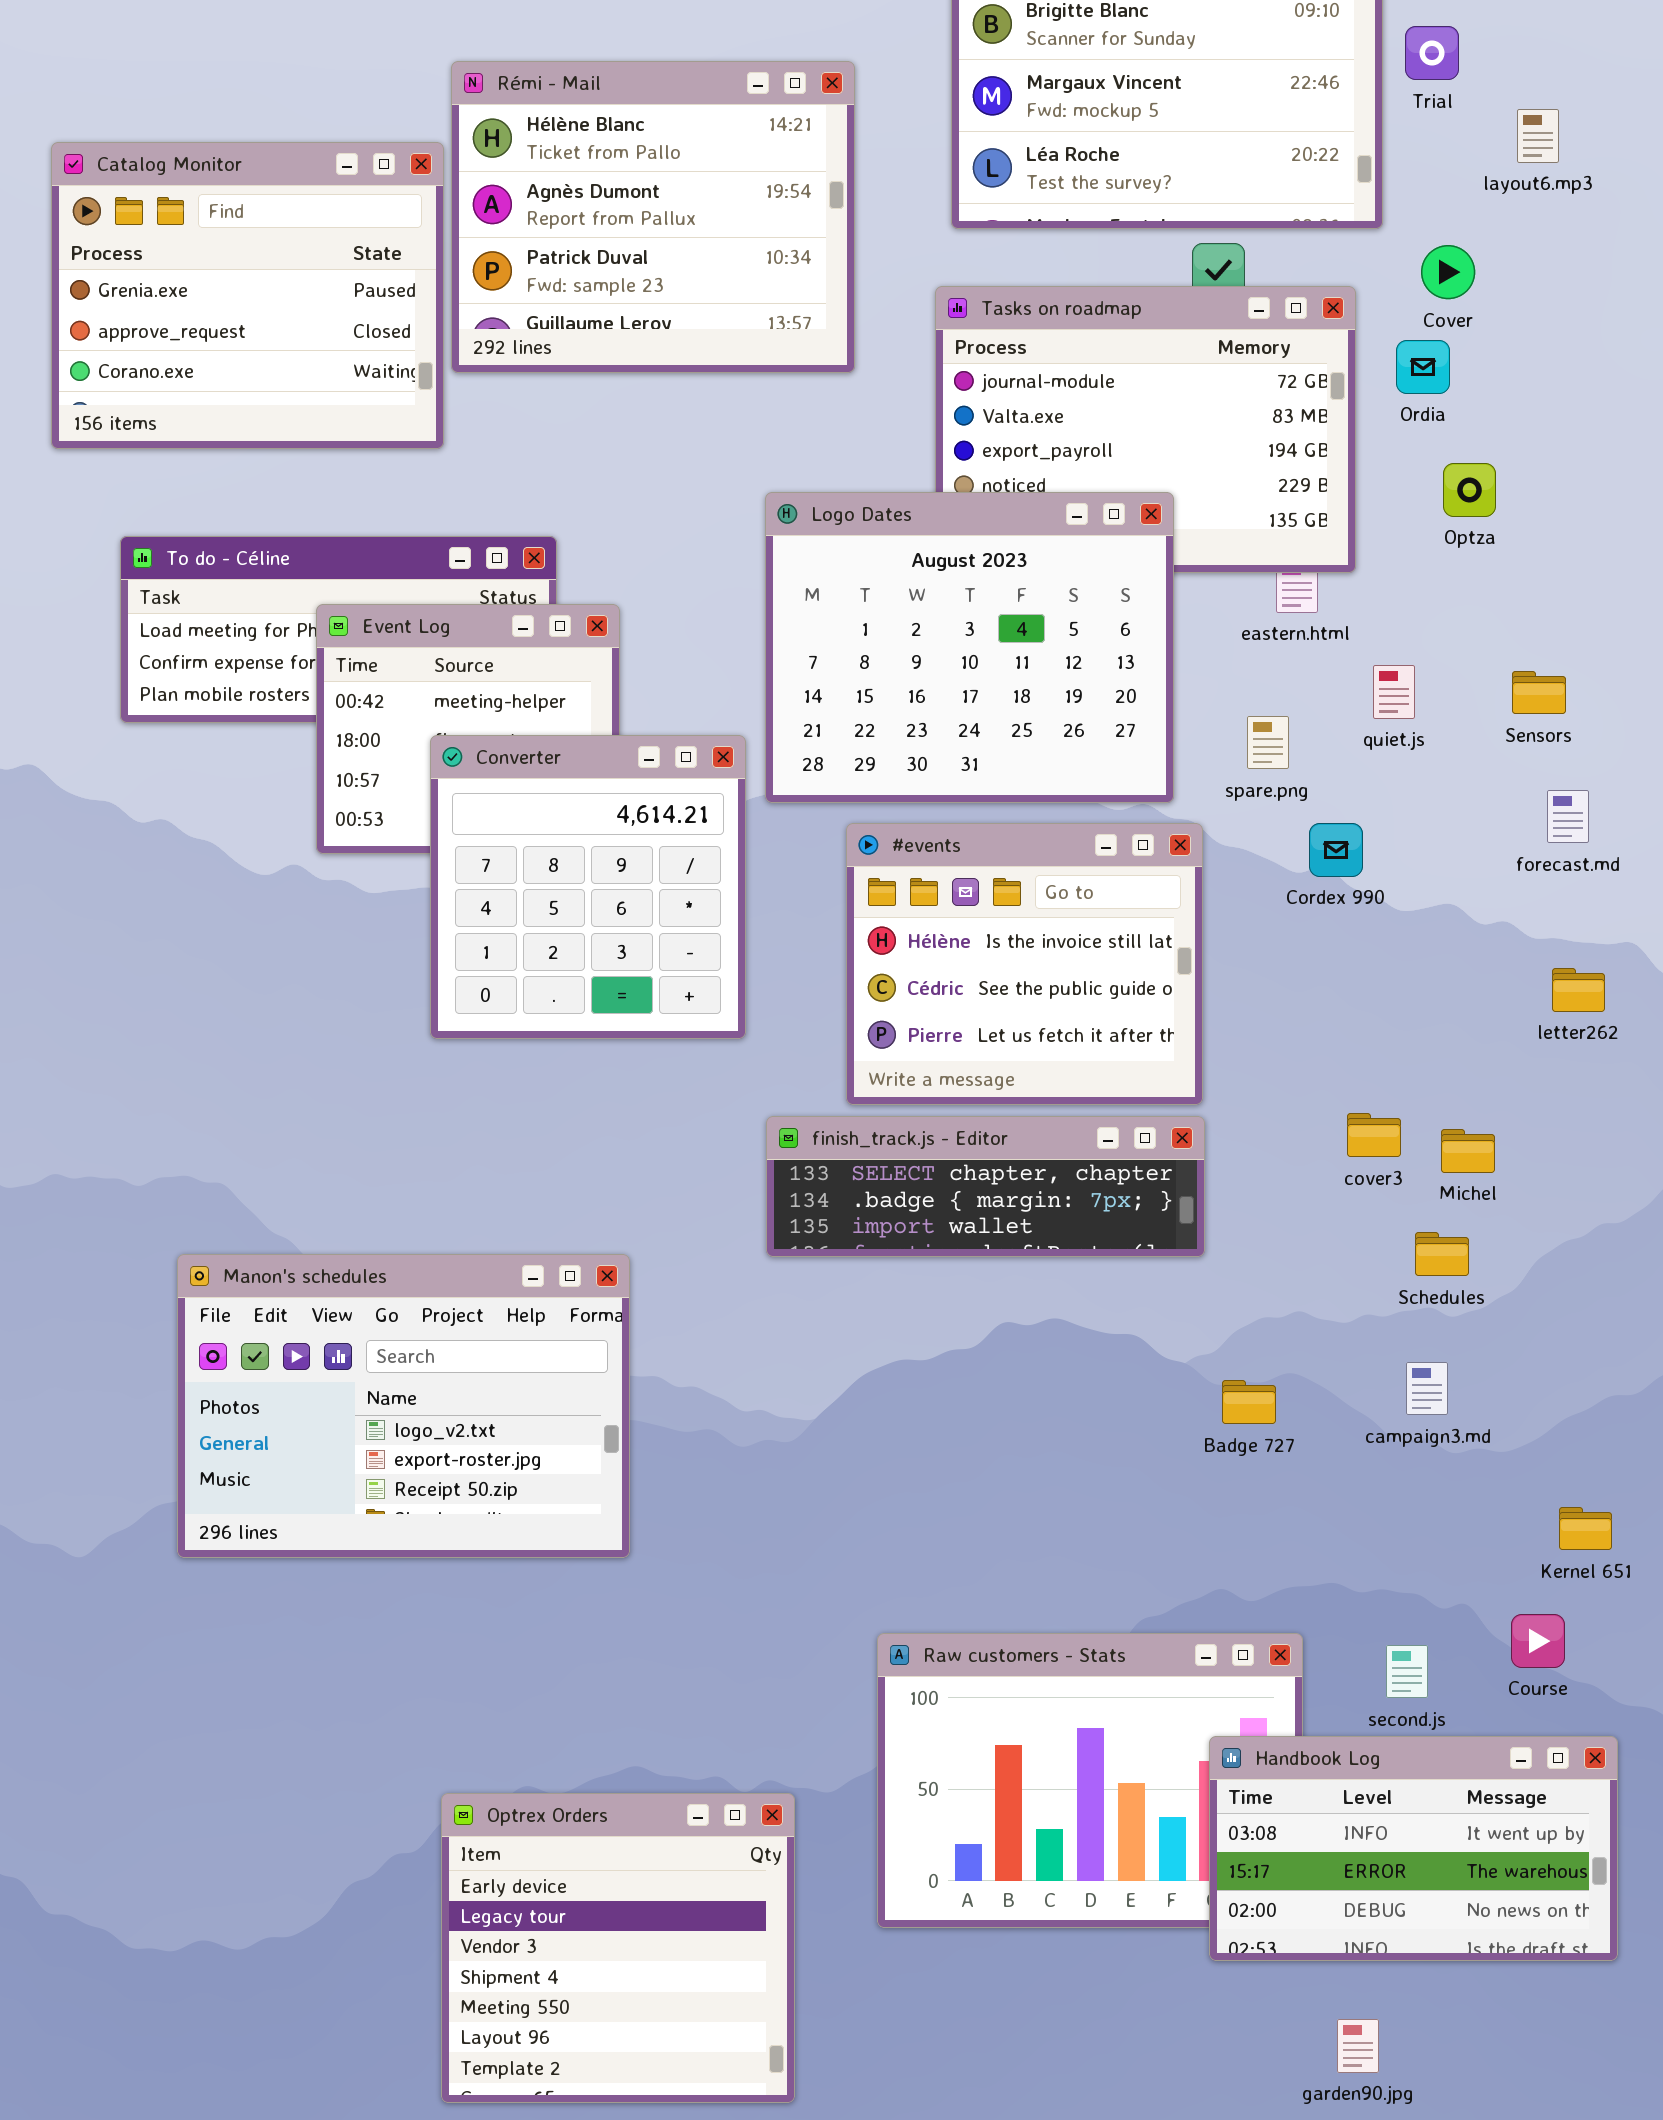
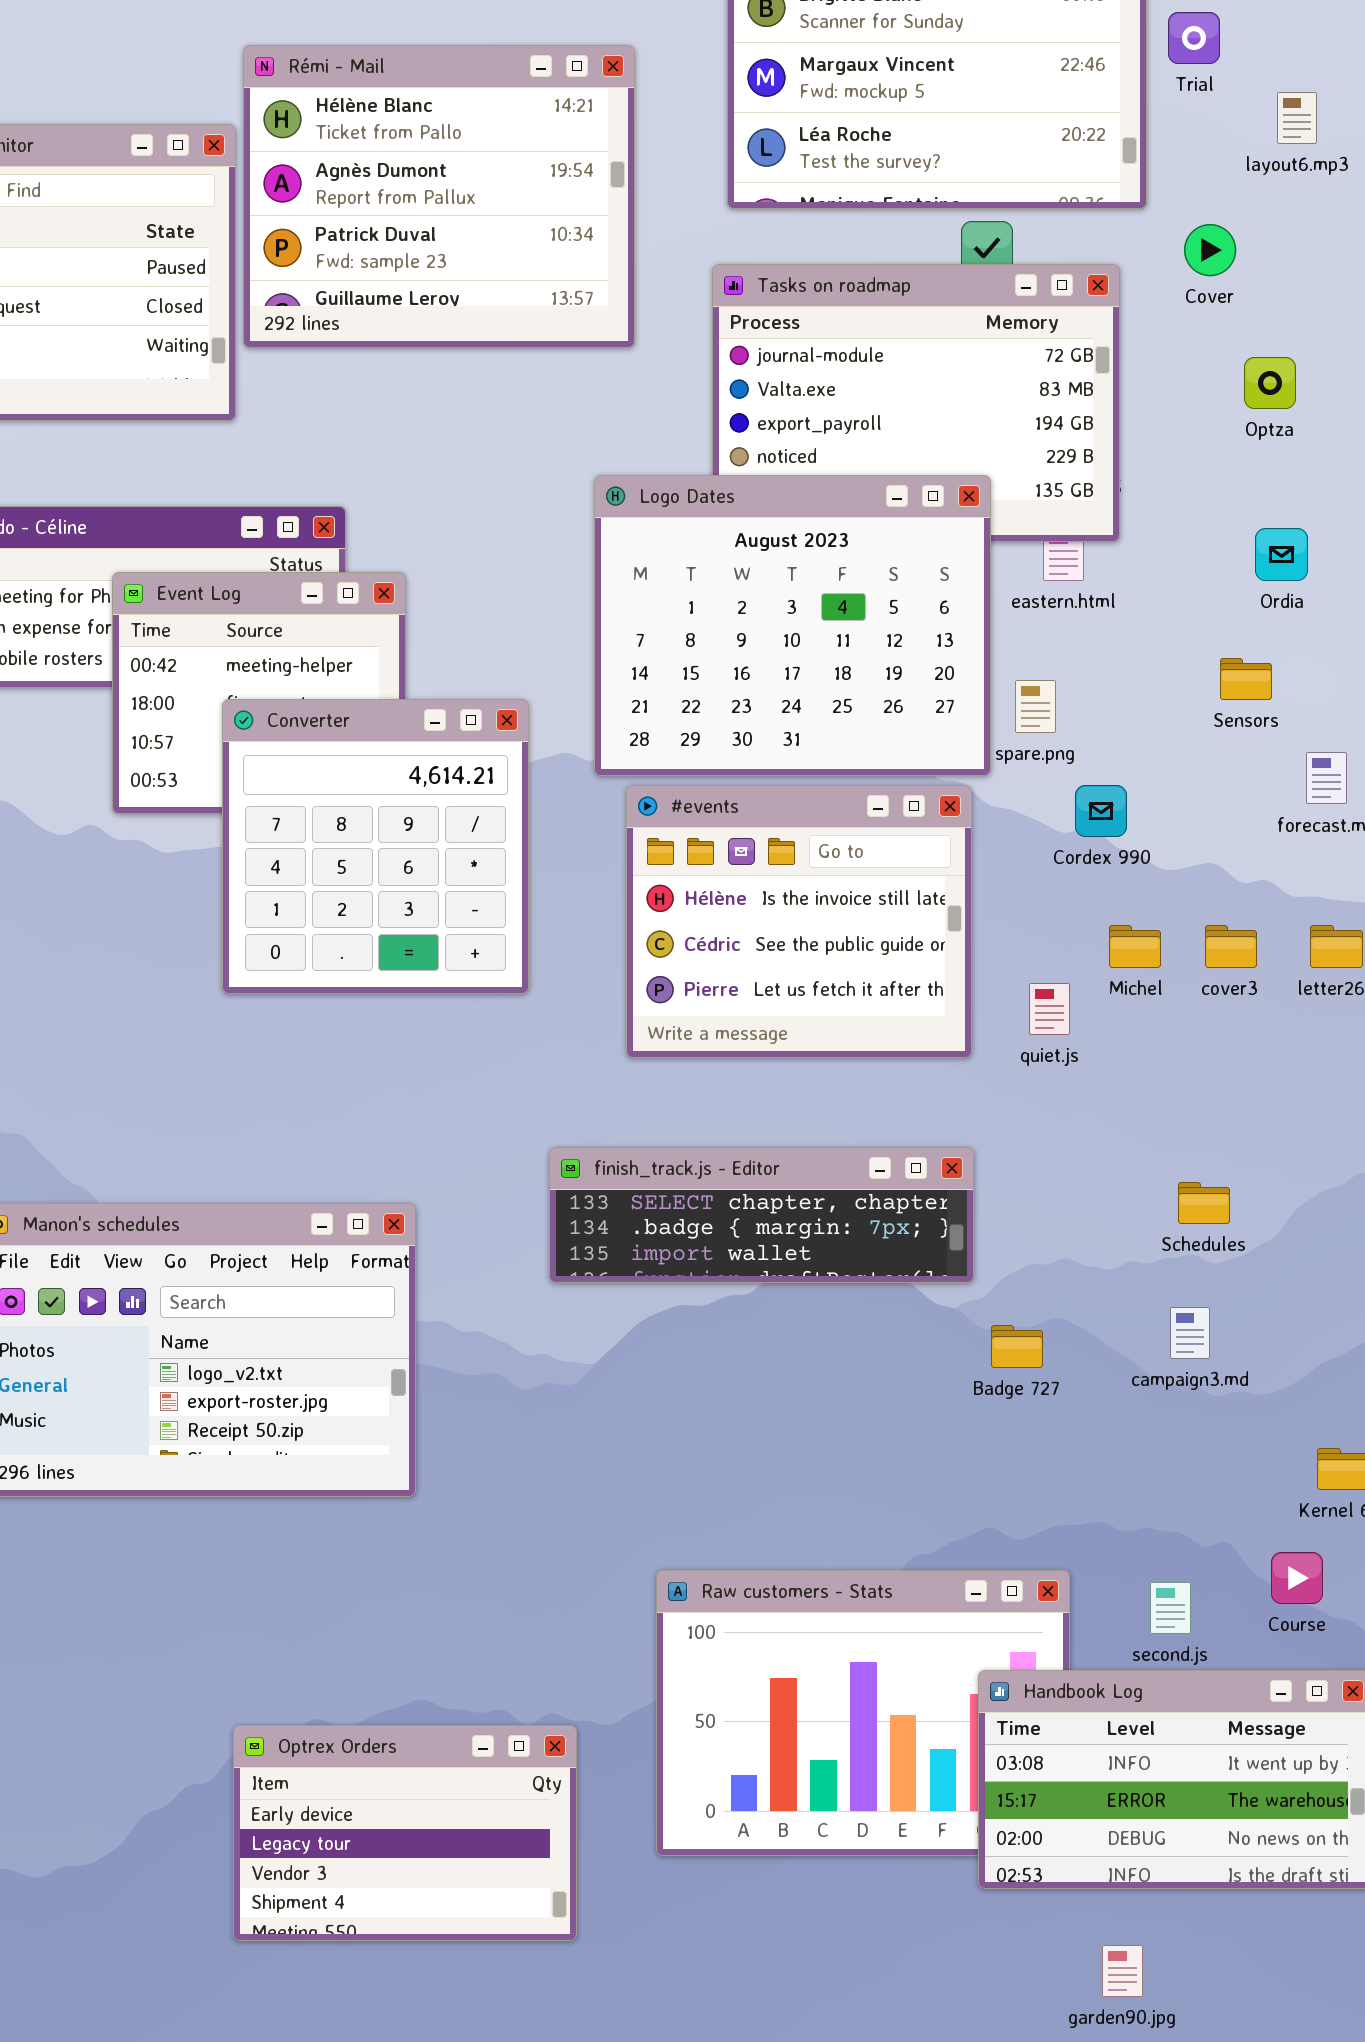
Ordia: [1396,340,1450,394] -> [1255,528,1308,581], moved
Optza: [1443,463,1496,517] -> [1244,357,1296,409], moved
Logo Dates: [765,492,1174,803] -> [594,475,991,776], moved
quiet.js: [1373,665,1415,719] -> [1029,983,1070,1035], moved
Sensors: [1512,671,1566,714] -> [1220,658,1272,700], moved
cover3: [1347,1113,1401,1157] -> [1205,925,1257,968], moved
finish_track.js - Editor: [766,1116,1205,1257] -> [549,1147,974,1283], moved
Michel: [1441,1129,1495,1173] -> [1109,925,1161,968], moved
Optrex Orders: [441,1793,795,2103] -> [233,1725,577,1941], resized

